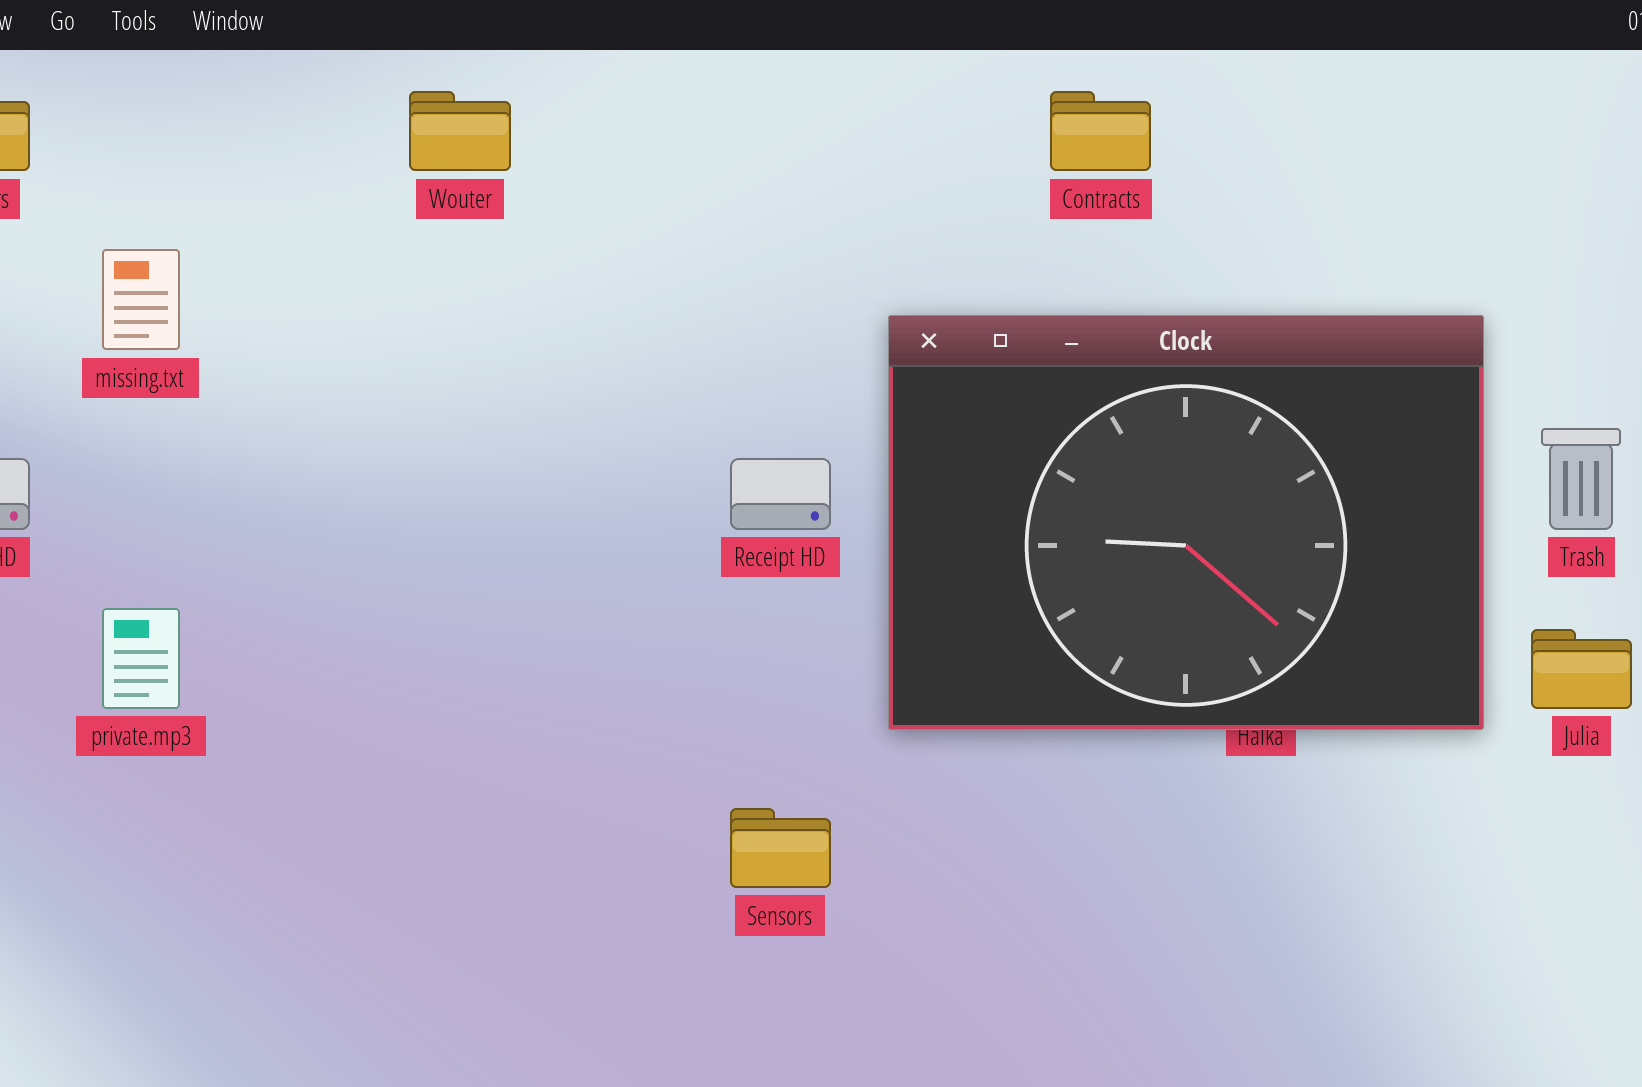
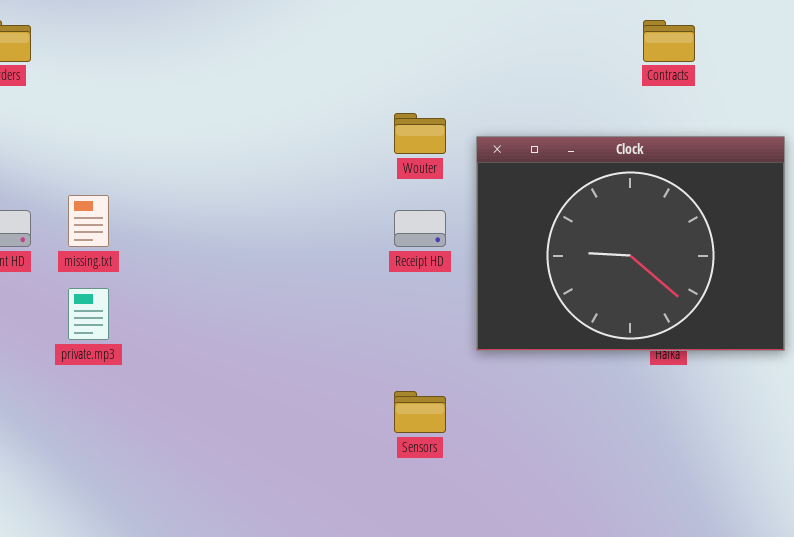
Wouter: [409,91,511,171] -> [394,113,446,154], moved
Contracts: [1050,91,1151,171] -> [643,20,695,62], moved
missing.txt: [102,249,180,350] -> [68,195,109,247], moved

